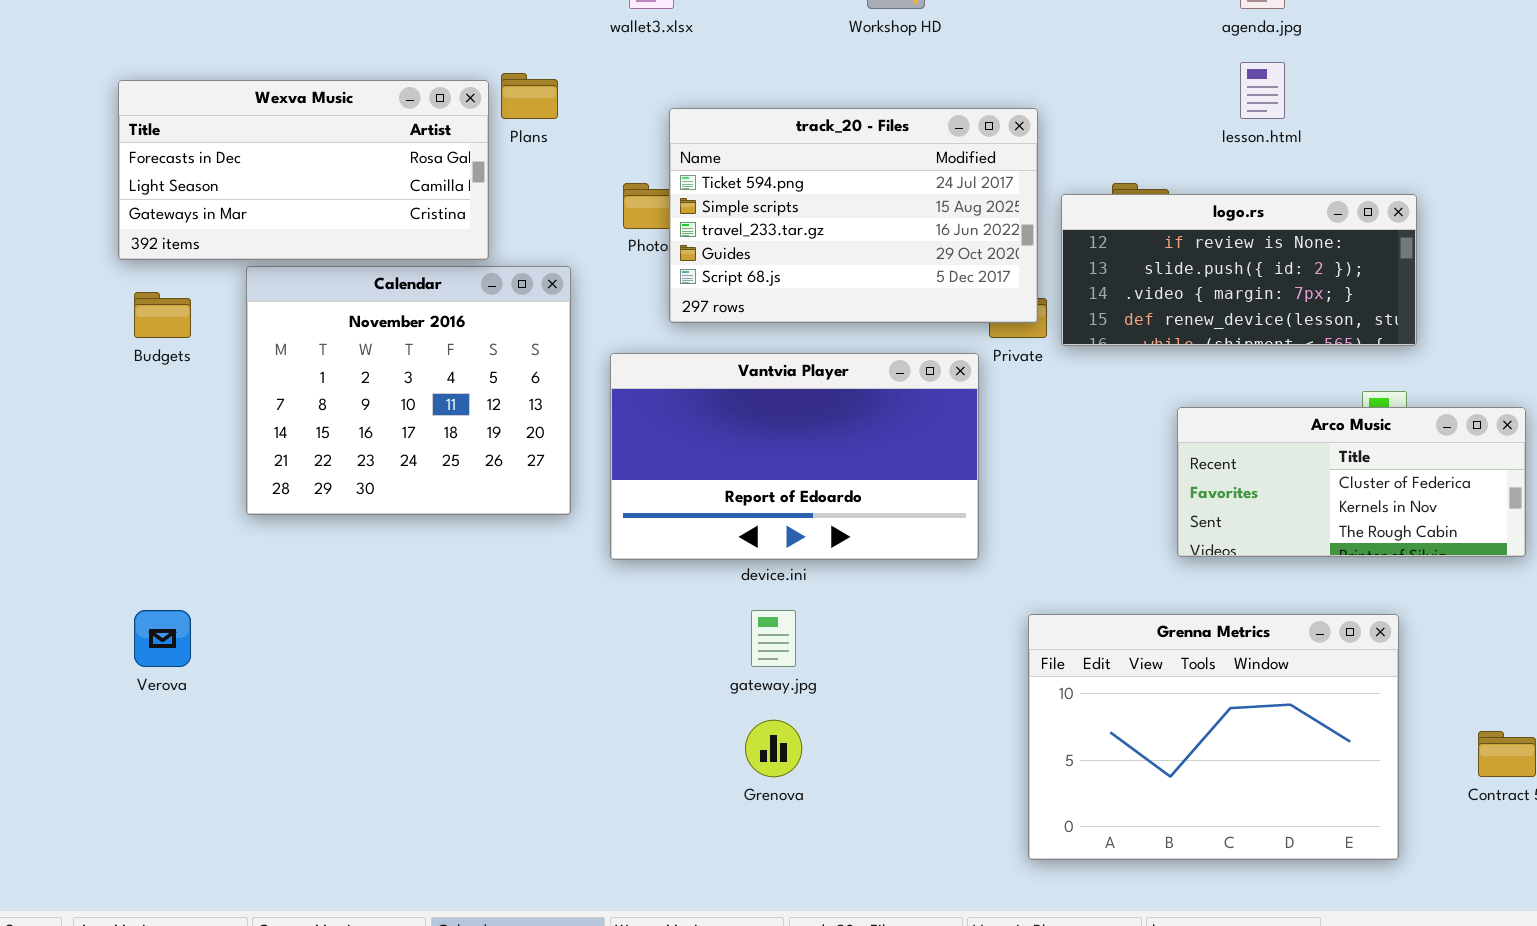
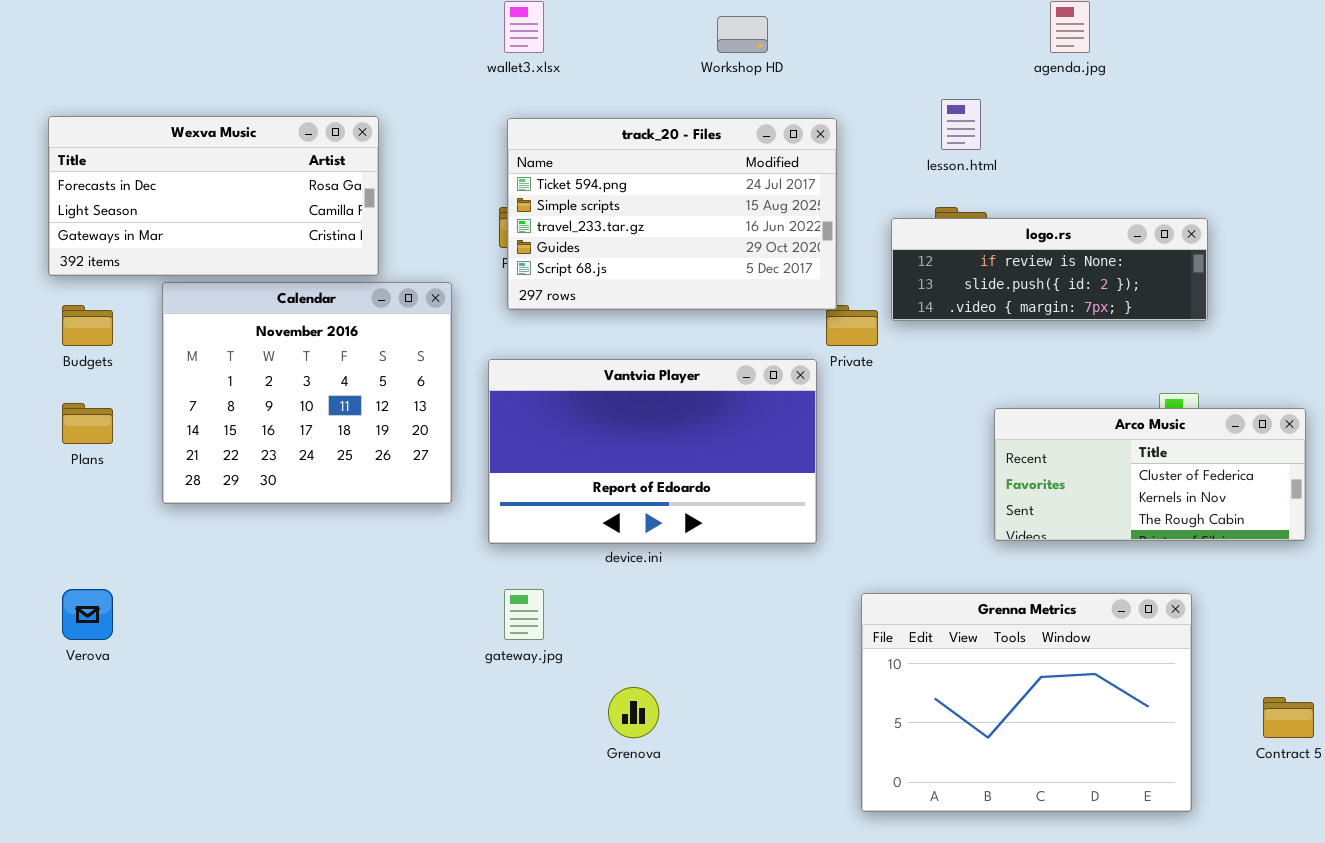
lesson.html: [1240,62,1285,119] -> [941,99,981,150], moved
Plans: [501,73,558,119] -> [62,403,113,444], moved
track_20 - Files: [669,108,1038,323] -> [507,118,837,310], moved
logo.rs: [1061,194,1417,346] -> [891,218,1208,321], resized
gateway.jpg: [751,610,796,667] -> [504,589,544,640], moved

